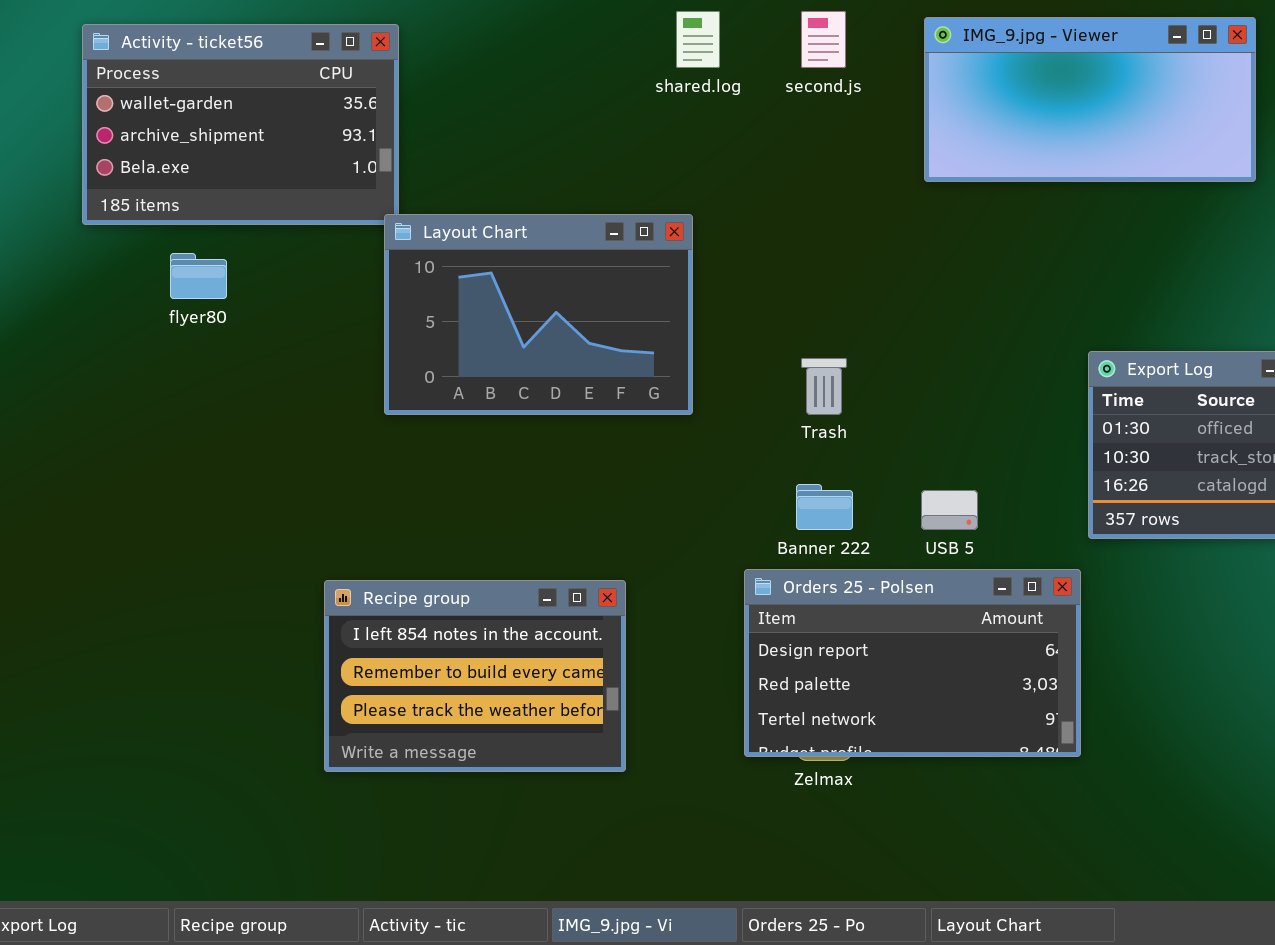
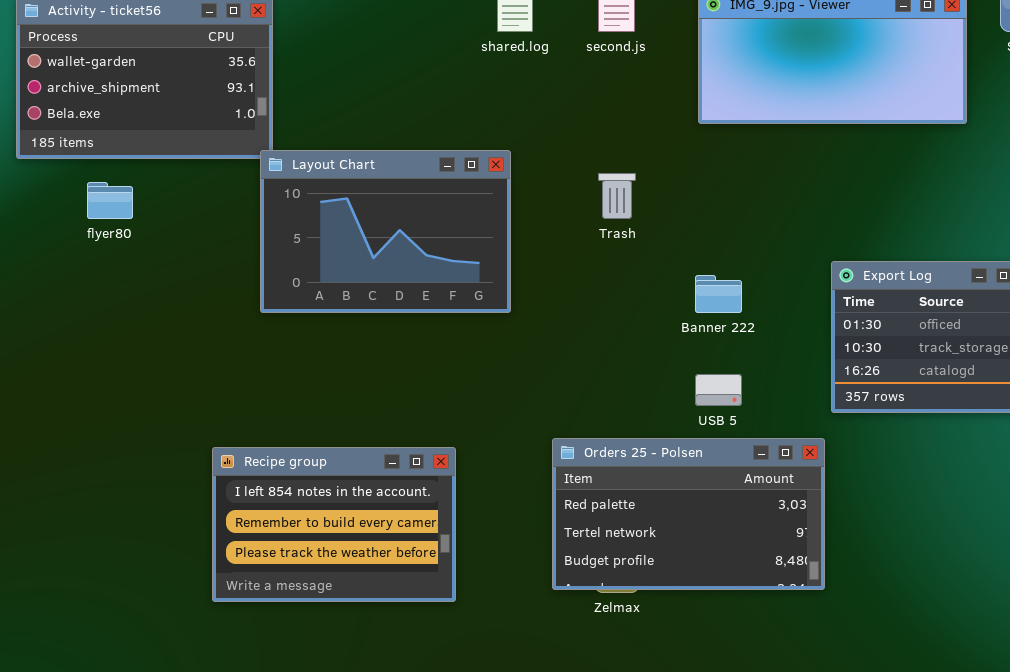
Trash: [801,358,847,415] -> [598,173,636,219], moved
Banner 222: [796,484,853,530] -> [695,275,742,313], moved
Orders 25 - Polsen: [744,569,1081,757] -> [552,438,825,590], scrolled down 1 row

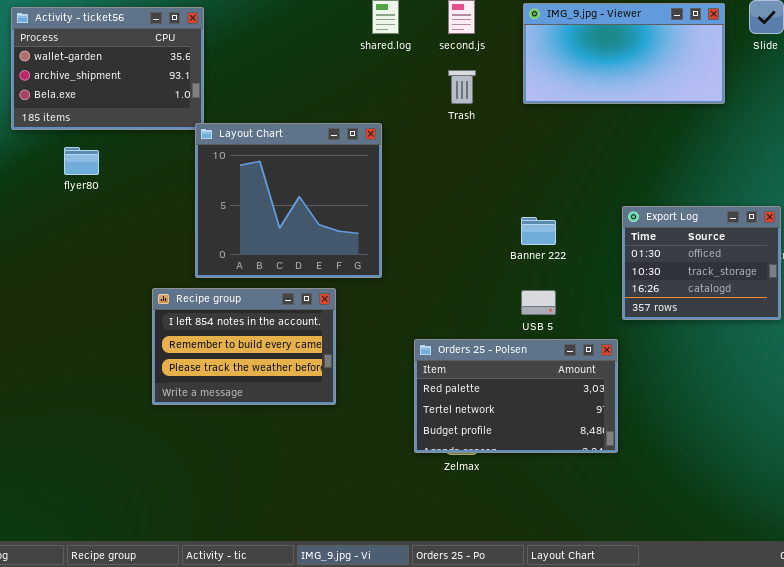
Layout Chart: [260,150,511,313] -> [195,123,382,278], resized
Trash: [598,173,636,219] -> [448,70,476,104], moved
Recipe group: [212,447,456,602] -> [152,288,336,405], moved

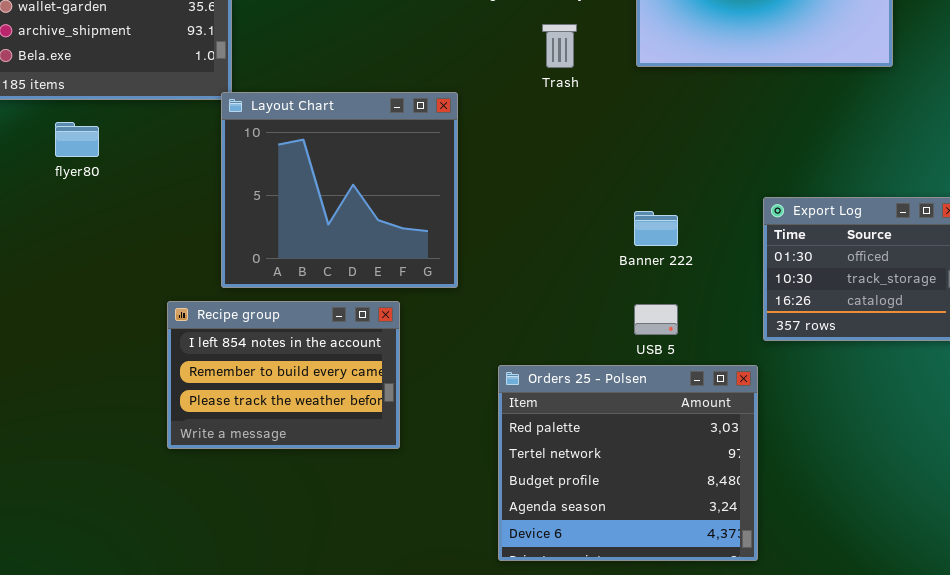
Orders 25 - Polsen: [414,339,618,453] -> [498,365,758,561], resized

